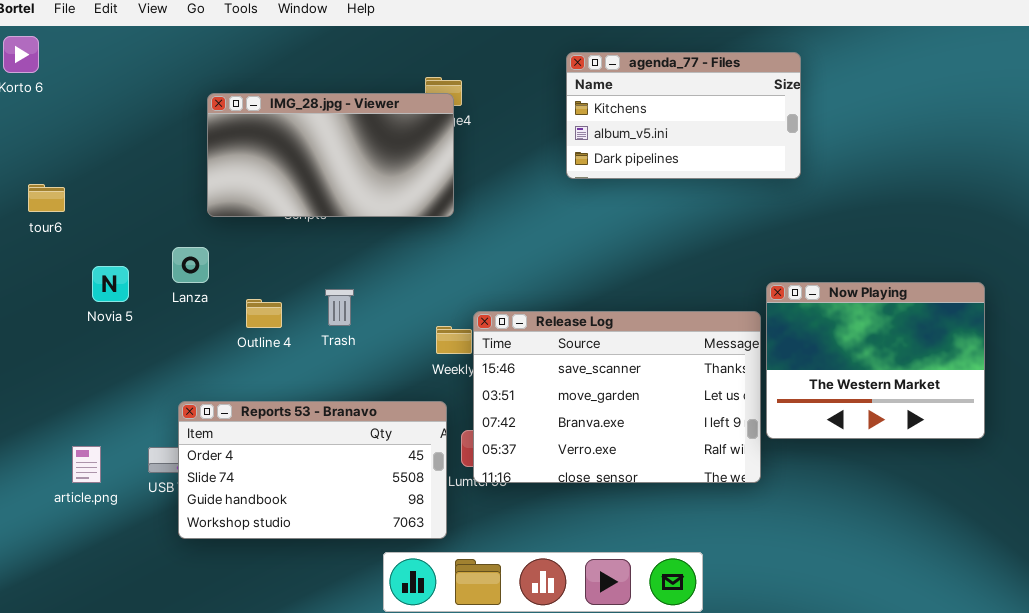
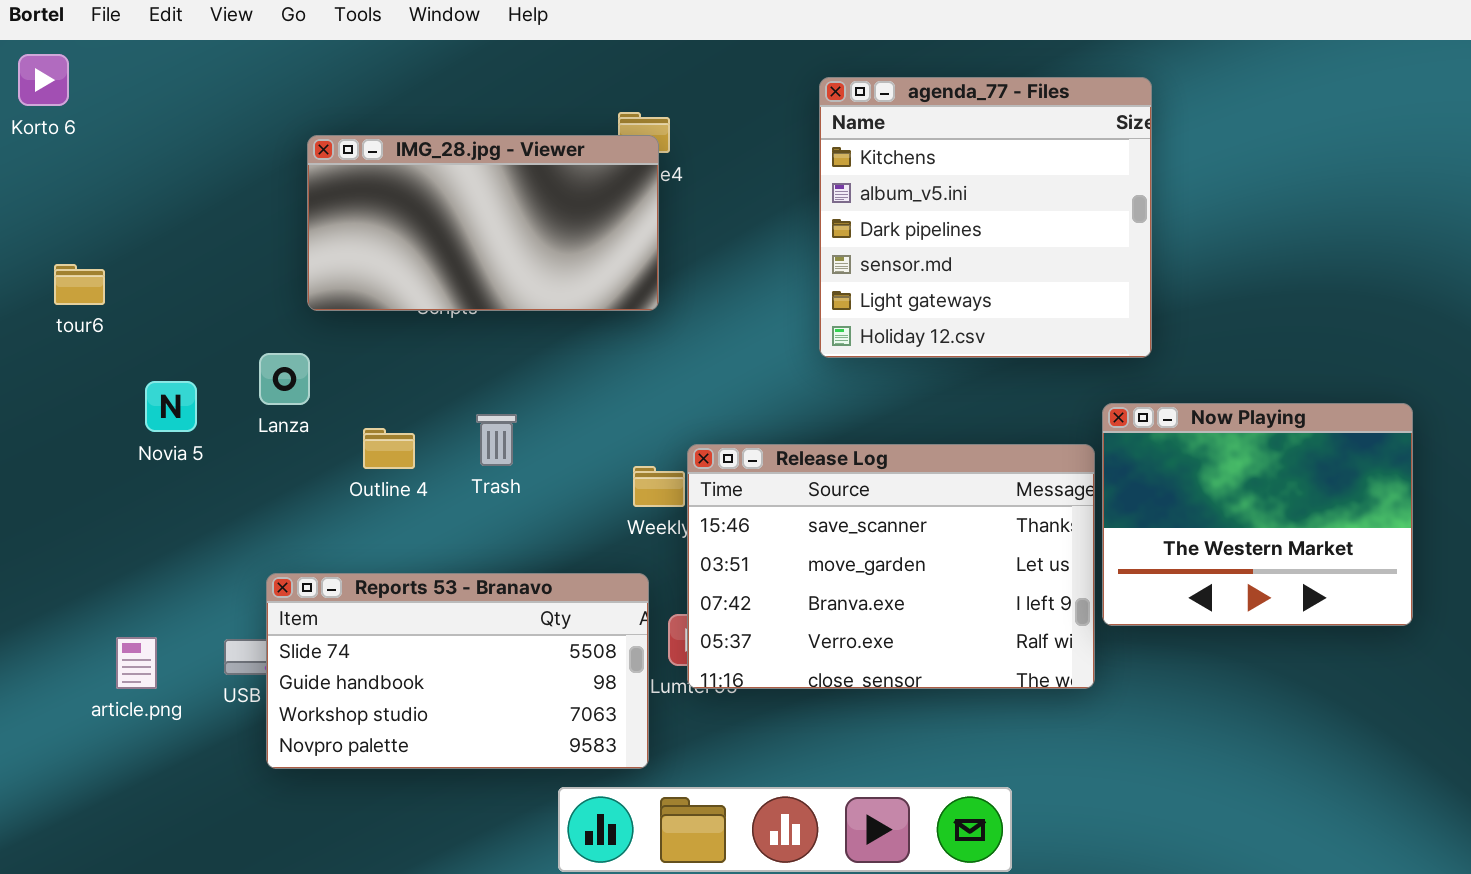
agenda_77 - Files: [566,52,801,179] -> [819,77,1152,358], resized
Reports 53 - Branavo: [178,401,447,539] -> [266,573,649,769], scrolled down 1 row

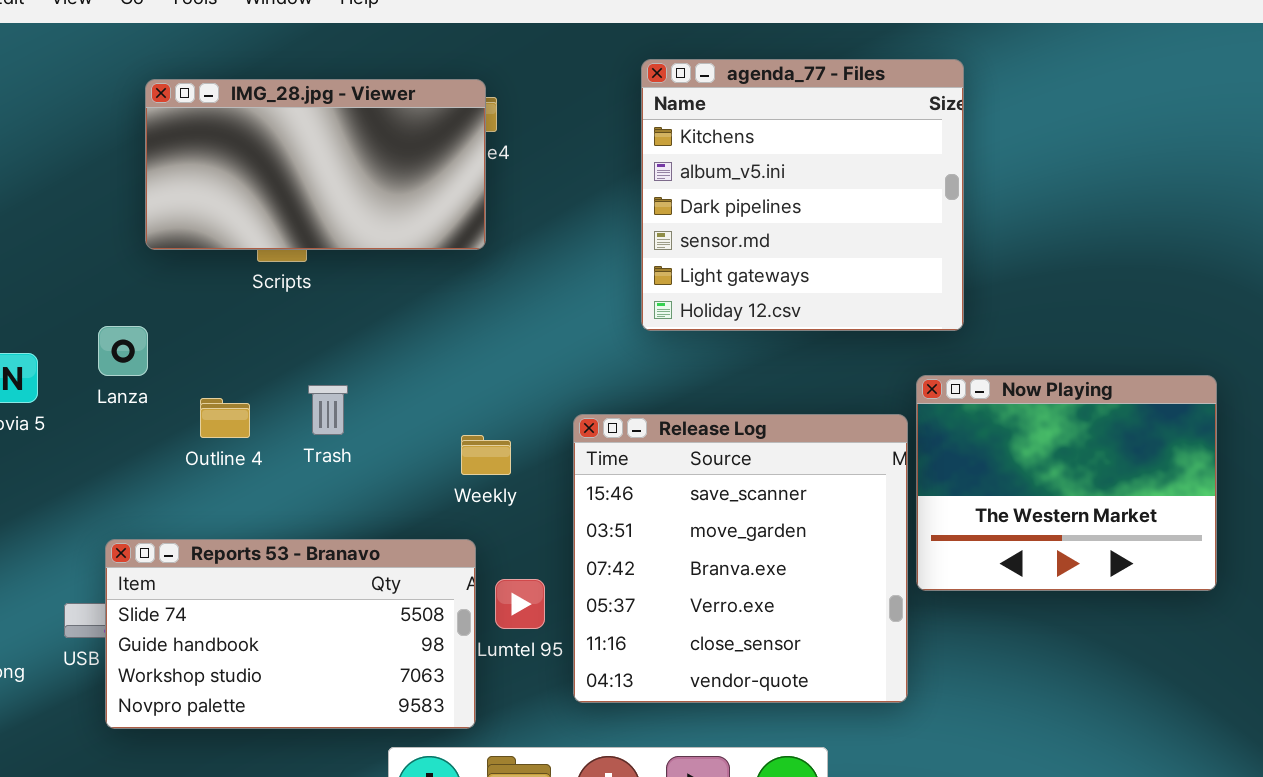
IMG_28.jpg - Viewer: [307,135,659,311] -> [145,79,486,250], moved
Release Log: [687,444,1095,689] -> [573,414,908,703], resized

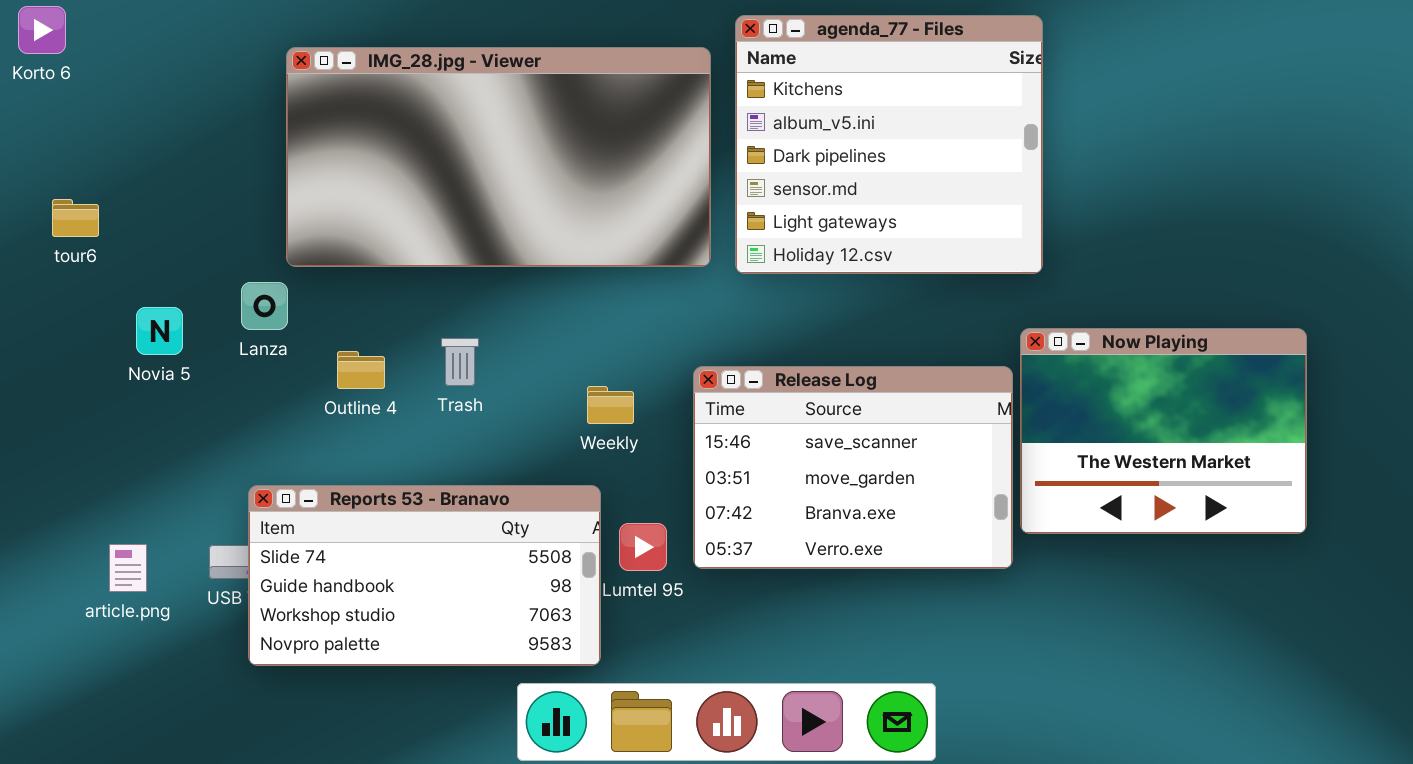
agenda_77 - Files: [641,59,964,331] -> [735,15,1043,274], moved
IMG_28.jpg - Viewer: [145,79,486,250] -> [286,47,711,267], resized
Release Log: [573,414,908,703] -> [693,366,1013,569], resized

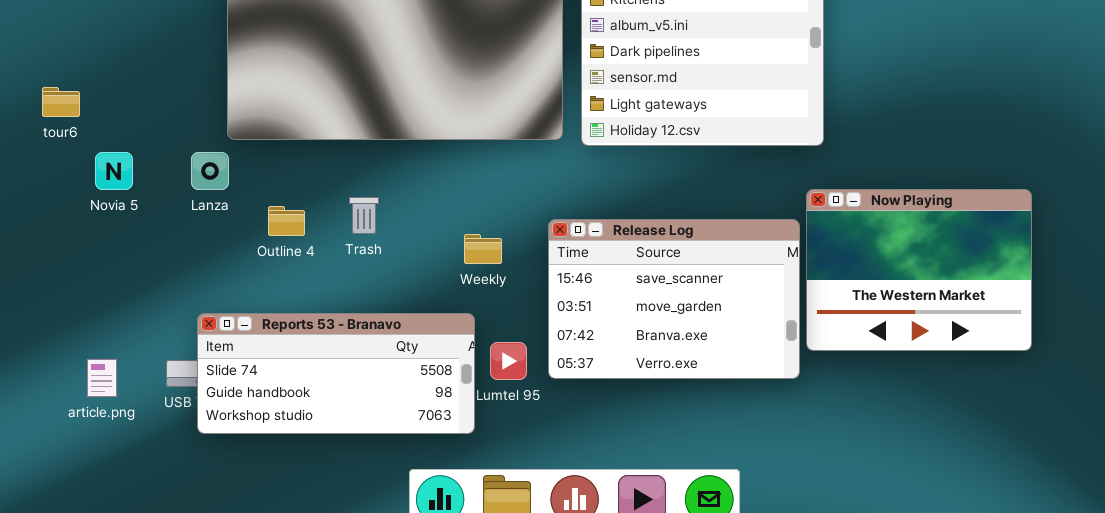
Novia 5: [136,307,183,355] -> [95,152,133,190], moved
Reports 53 - Branavo: [248,485,601,666] -> [197,313,475,434], resized

